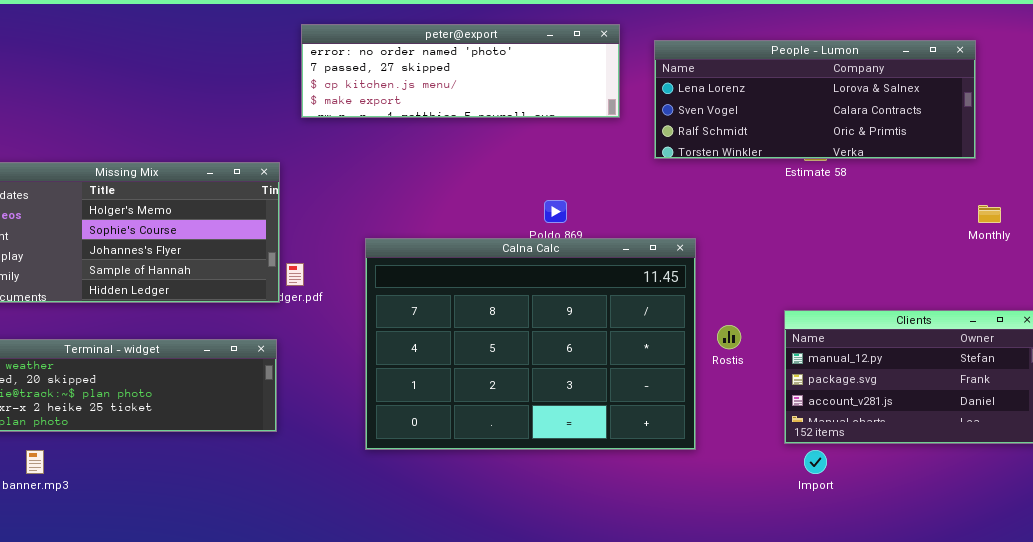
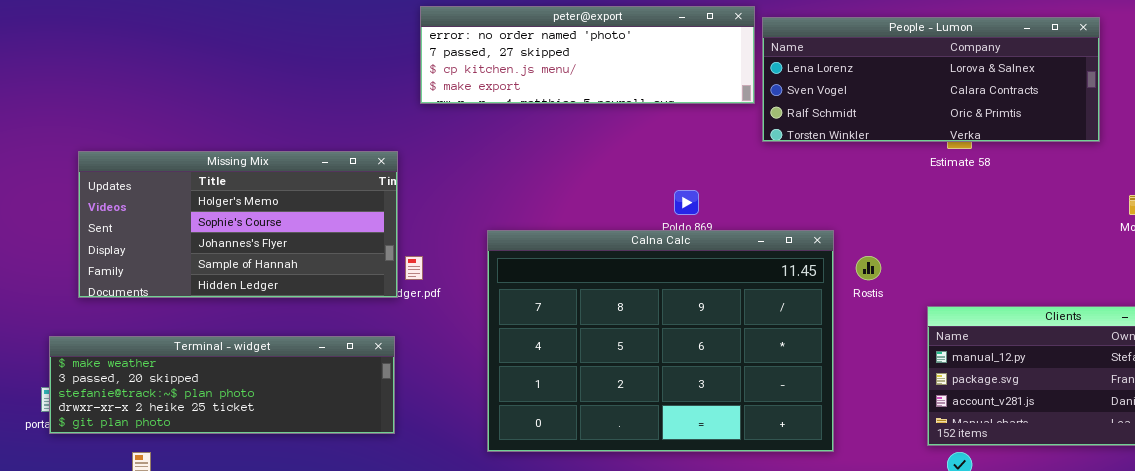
People - Lumon: [654,40,976,159] -> [762,17,1100,142], moved
Rostis: [717,325,741,349] -> [856,256,881,280], moved

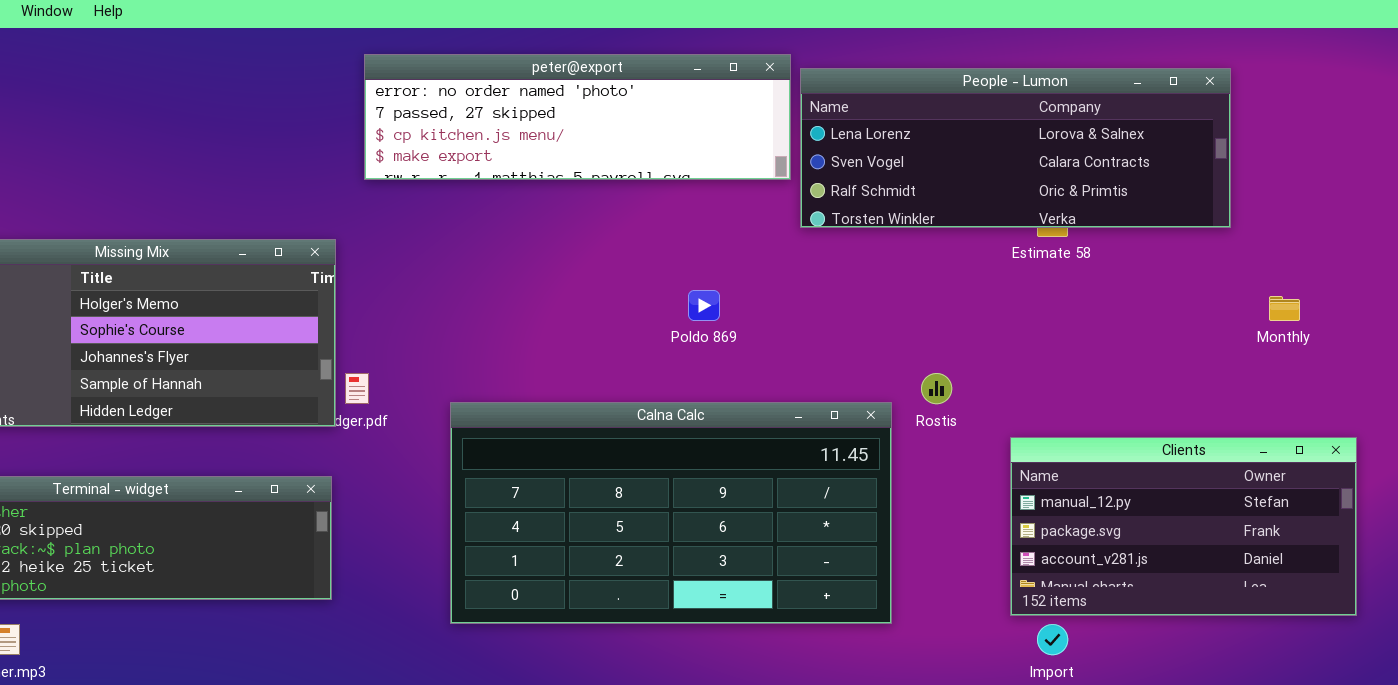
Calna Calc: [487,230,834,452] -> [450,402,892,624], resized

